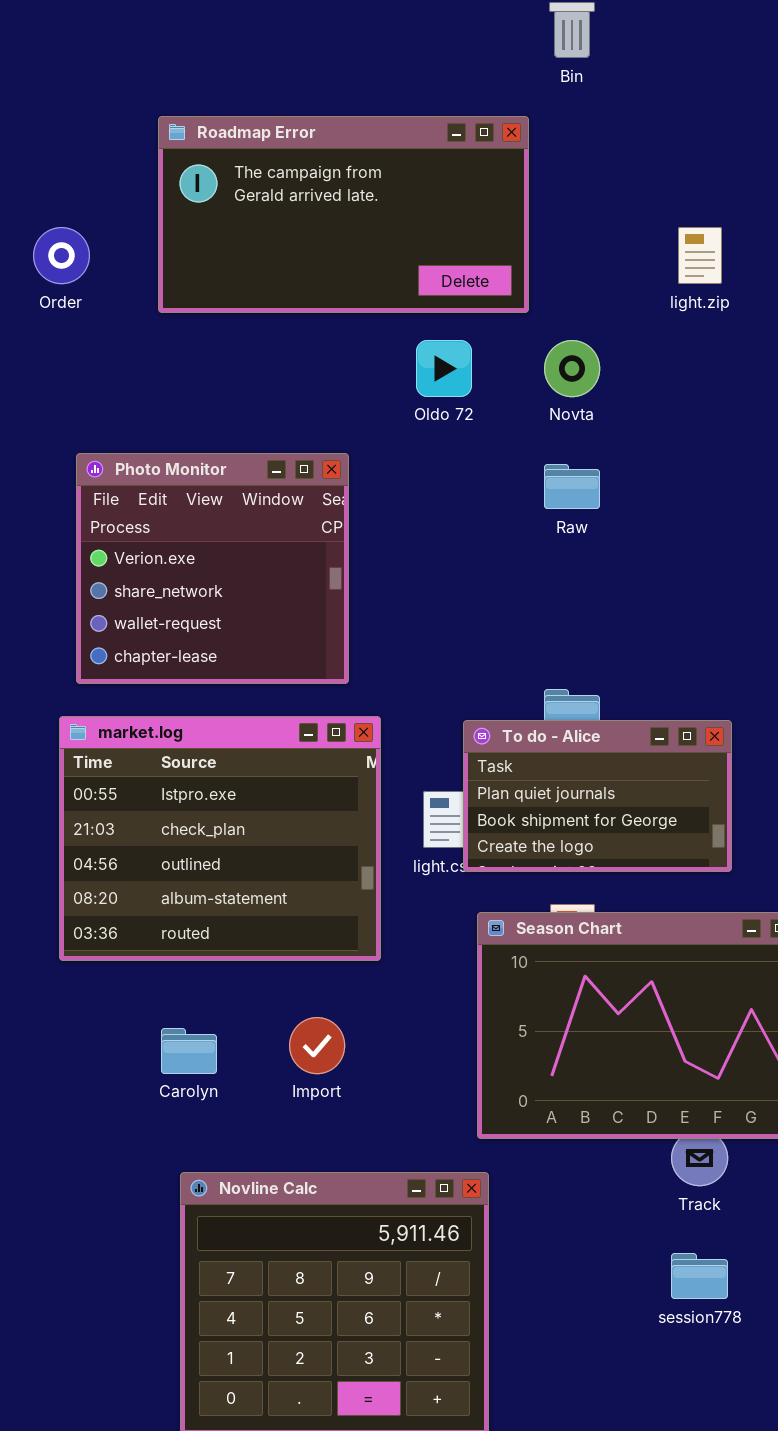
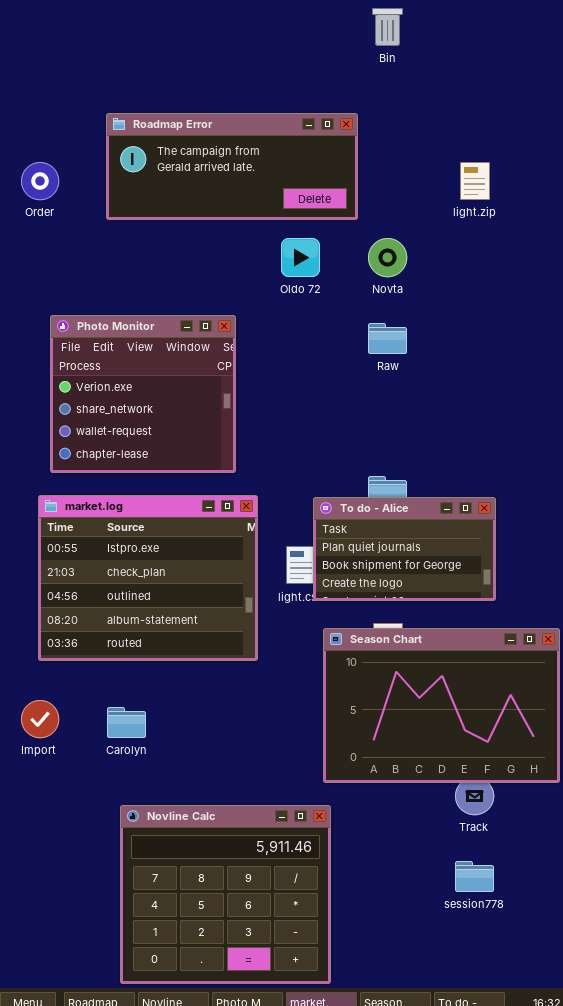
Roadmap Error: [158,116,529,313] -> [106,113,358,220], resized
Import: [289,1017,345,1074] -> [21,700,59,738], moved

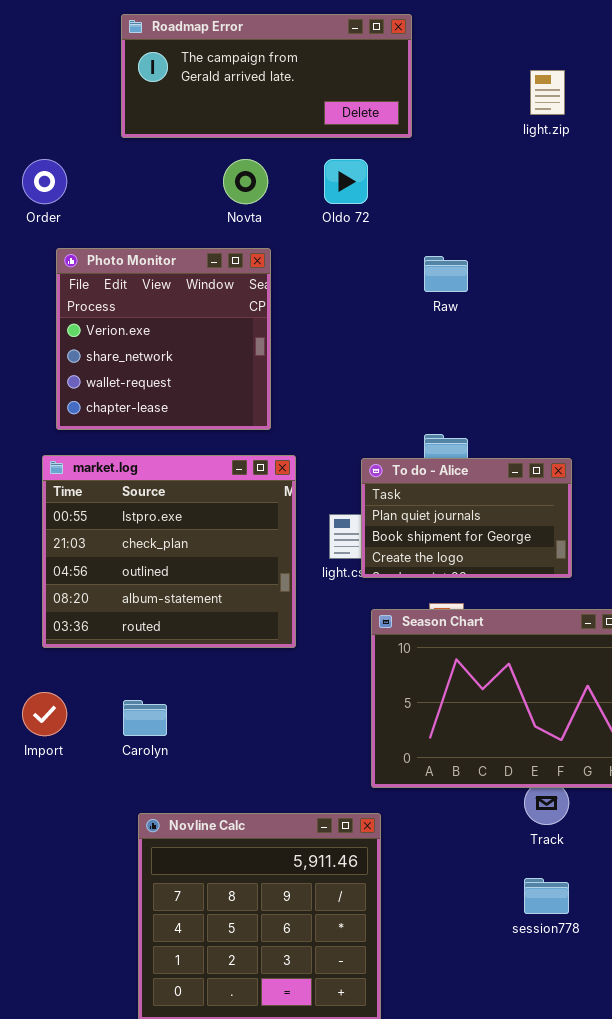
Order: [21,162,59,200] -> [22,159,67,204], moved
Novta: [368,238,407,277] -> [223,159,268,204], moved

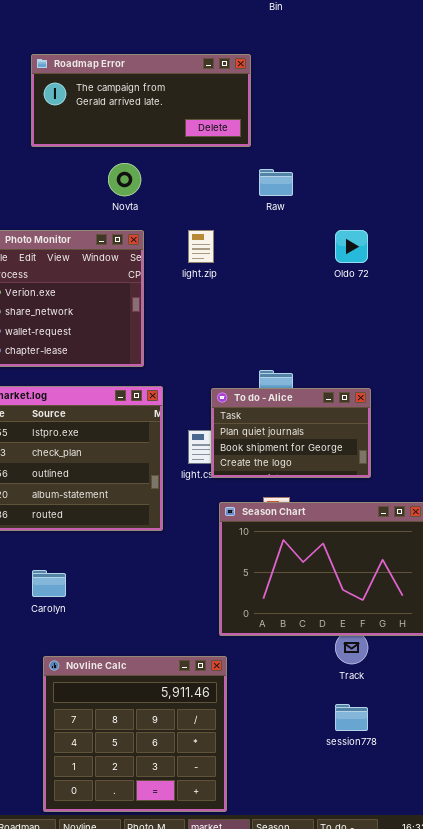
light.zip: [530,70,565,115] -> [188,230,214,263], moved
Oldo 72: [324,159,368,204] -> [335,230,368,263], moved
Raw: [424,256,468,292] -> [259,169,293,196], moved

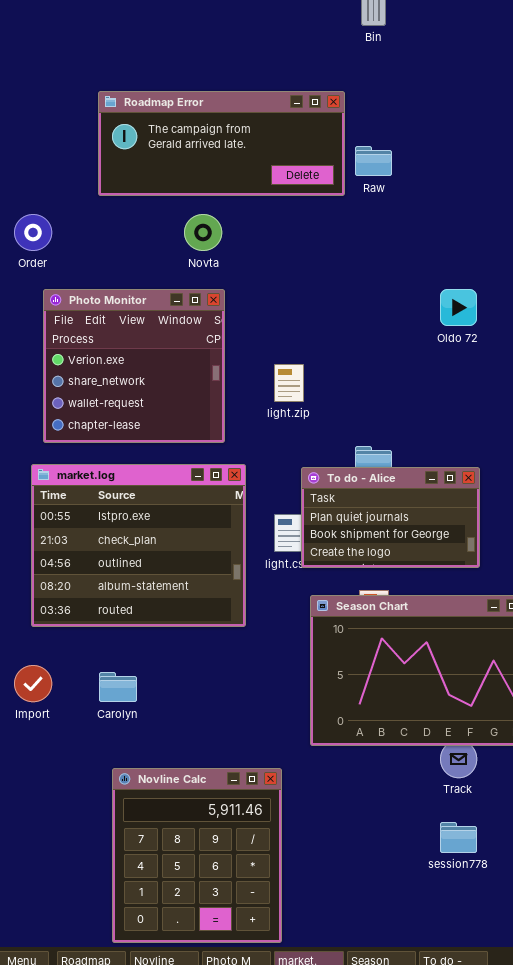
Raw: [259,169,293,196] -> [355,146,392,176], moved
light.zip: [188,230,214,263] -> [274,364,304,402], moved
Novline Calc: [43,656,227,812] -> [112,768,282,943], resized

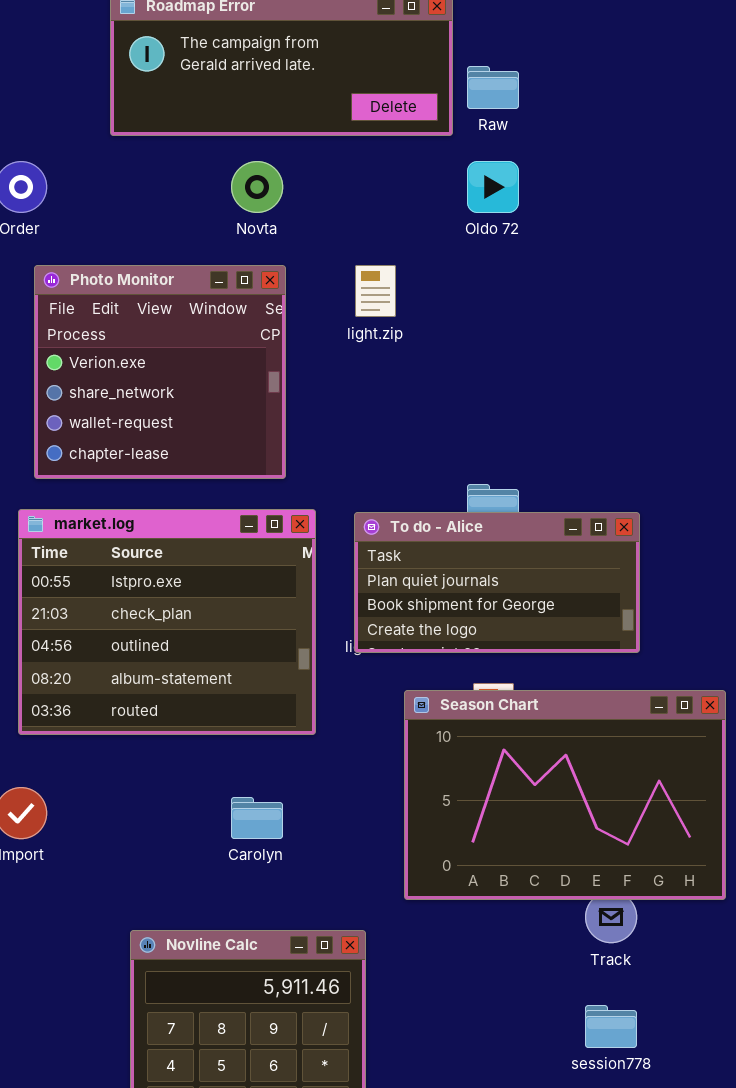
Oldo 72: [440,289,477,326] -> [467,161,519,213], moved
light.zip: [274,364,304,402] -> [355,265,396,317], moved
To do - Alice: [301,467,480,568] -> [354,512,640,653], resized
Carolyn: [99,672,137,702] -> [231,797,283,839], moved

